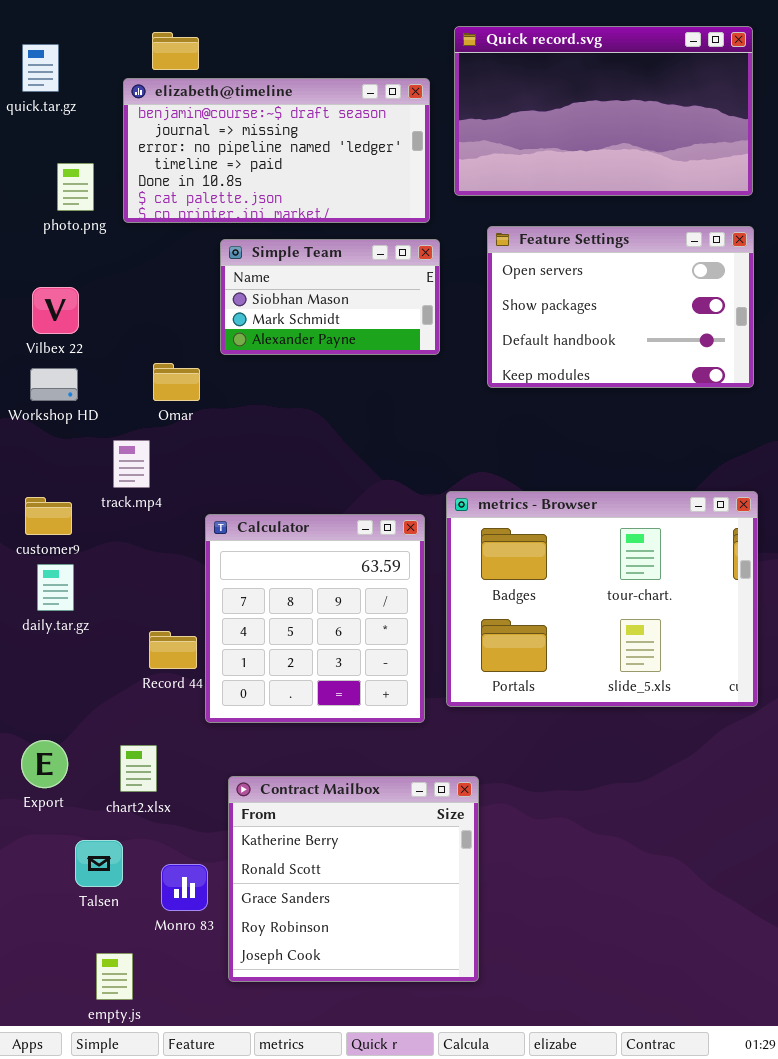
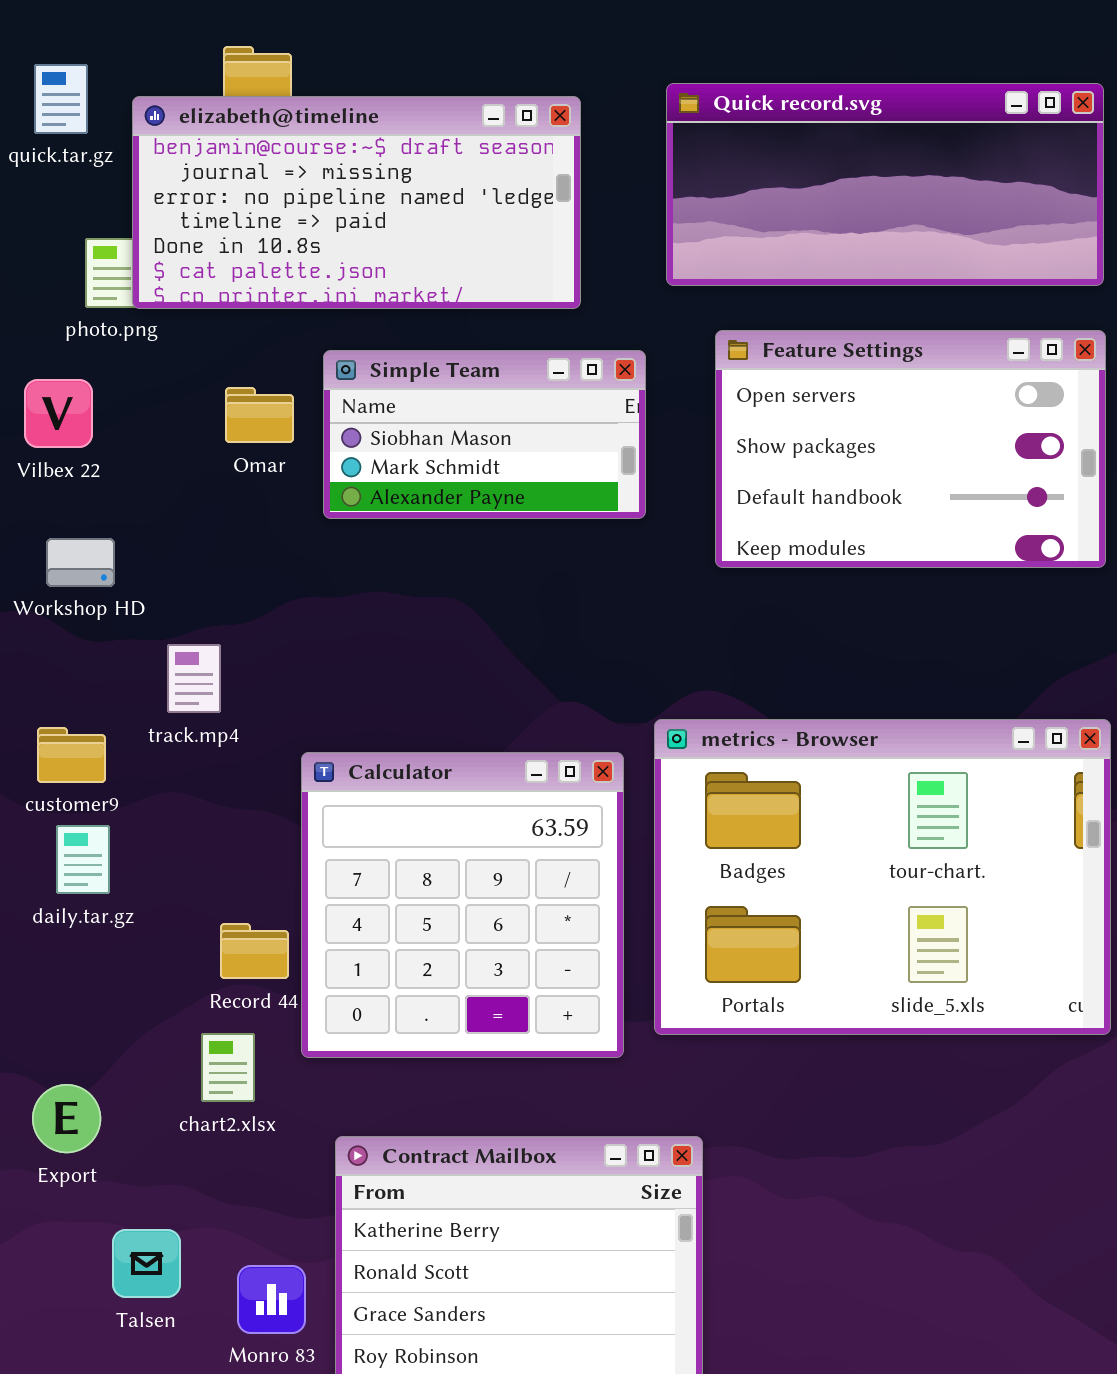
Quick record.svg: [454,26,753,196] -> [666,83,1104,286], resized
elizabeth@timeline: [123,78,430,223] -> [132,96,581,309], moved
Vilbex 22: [32,287,79,334] -> [24,379,93,448], moved
Omar: [153,363,200,401] -> [225,387,294,443], moved
chart2.xlsx: [120,745,157,792] -> [201,1033,255,1102], moved

